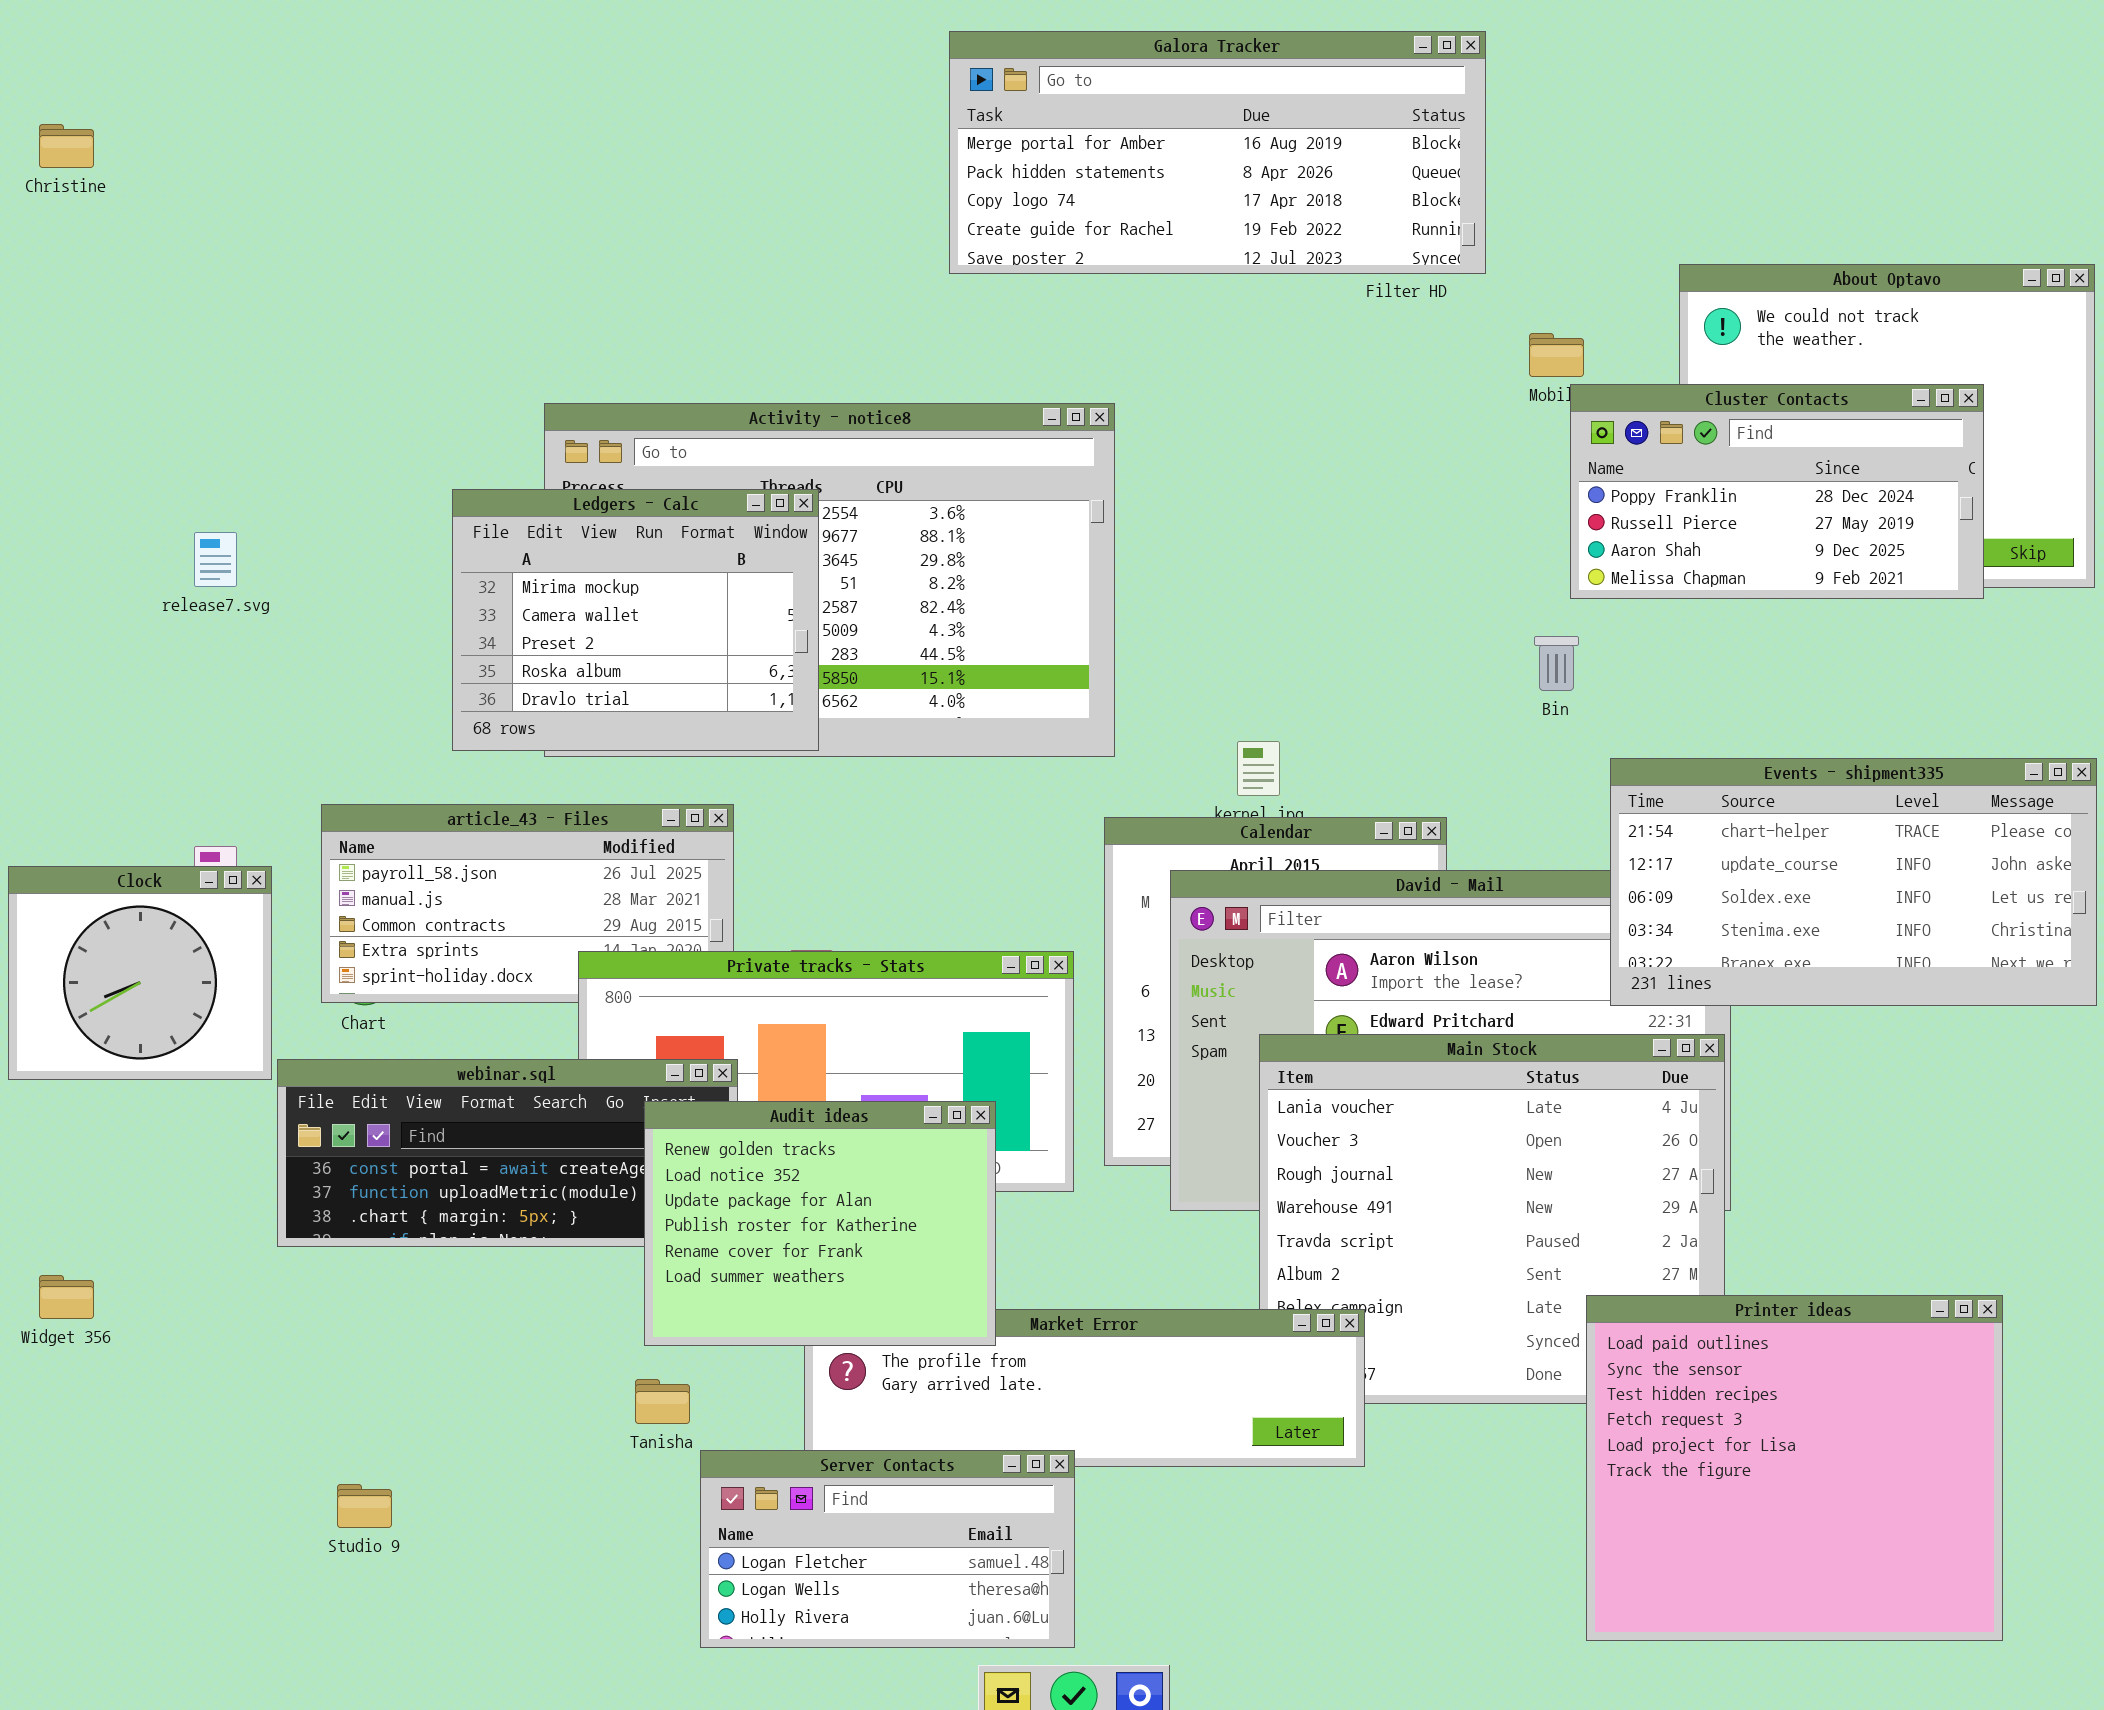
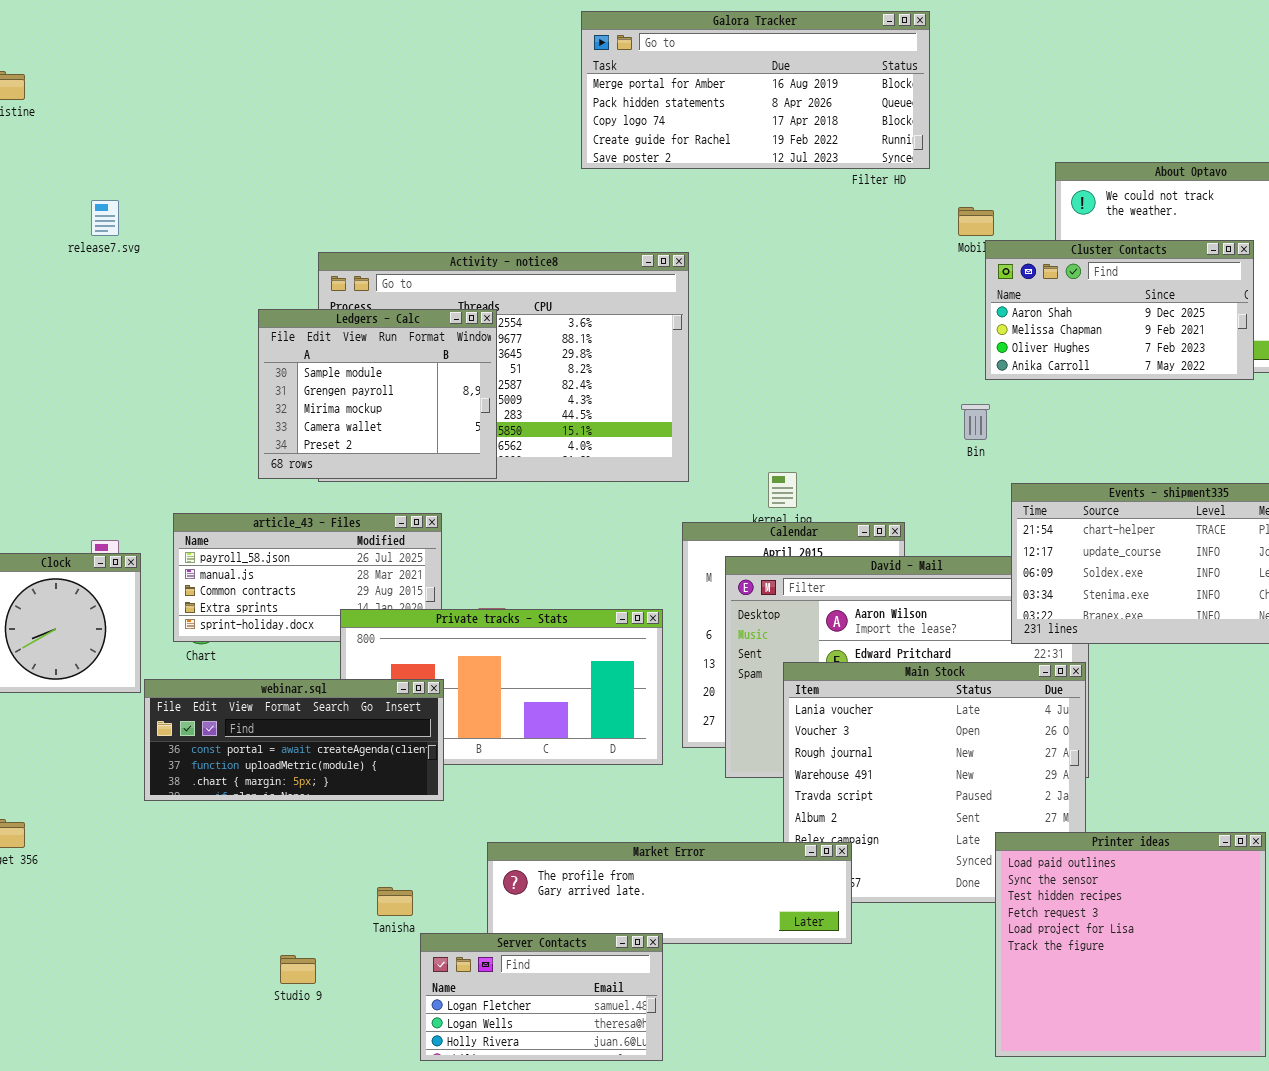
Cluster Contacts: [1570,384,1984,599] -> [985,240,1254,380], scrolled down 2 rows
Ledgers - Calc: [452,489,819,751] -> [258,309,497,479], scrolled up 2 rows
release7.svg: [194,532,237,587] -> [91,200,119,236], moved
Audit ideas: [644,1101,996,1346] -> none, closed
Studio 9: [337,1484,392,1528] -> [280,955,316,984], moved

